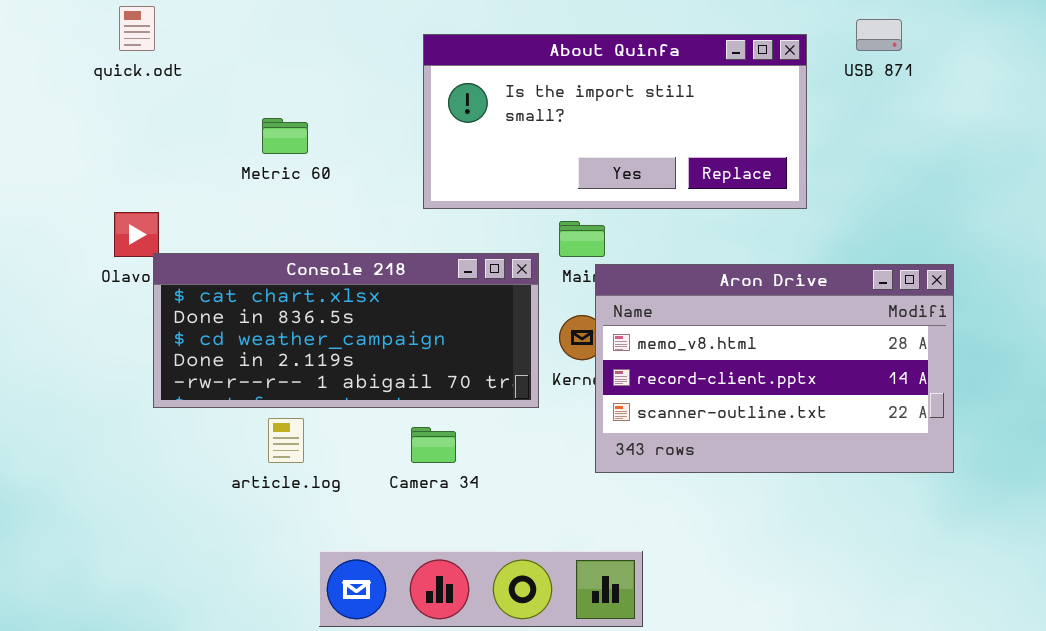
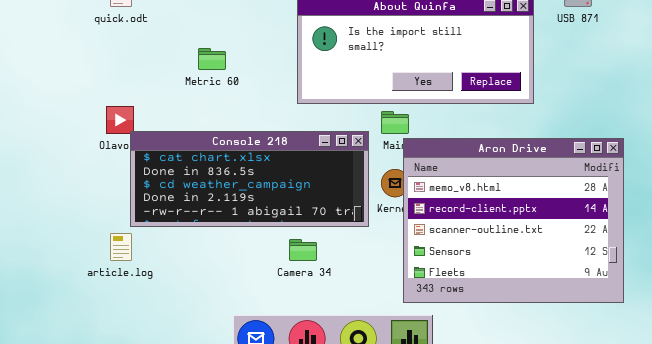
Aron Drive: [595,264,954,473] -> [403,138,624,303], resized
article.log: [268,418,304,463] -> [110,233,132,261], moved

